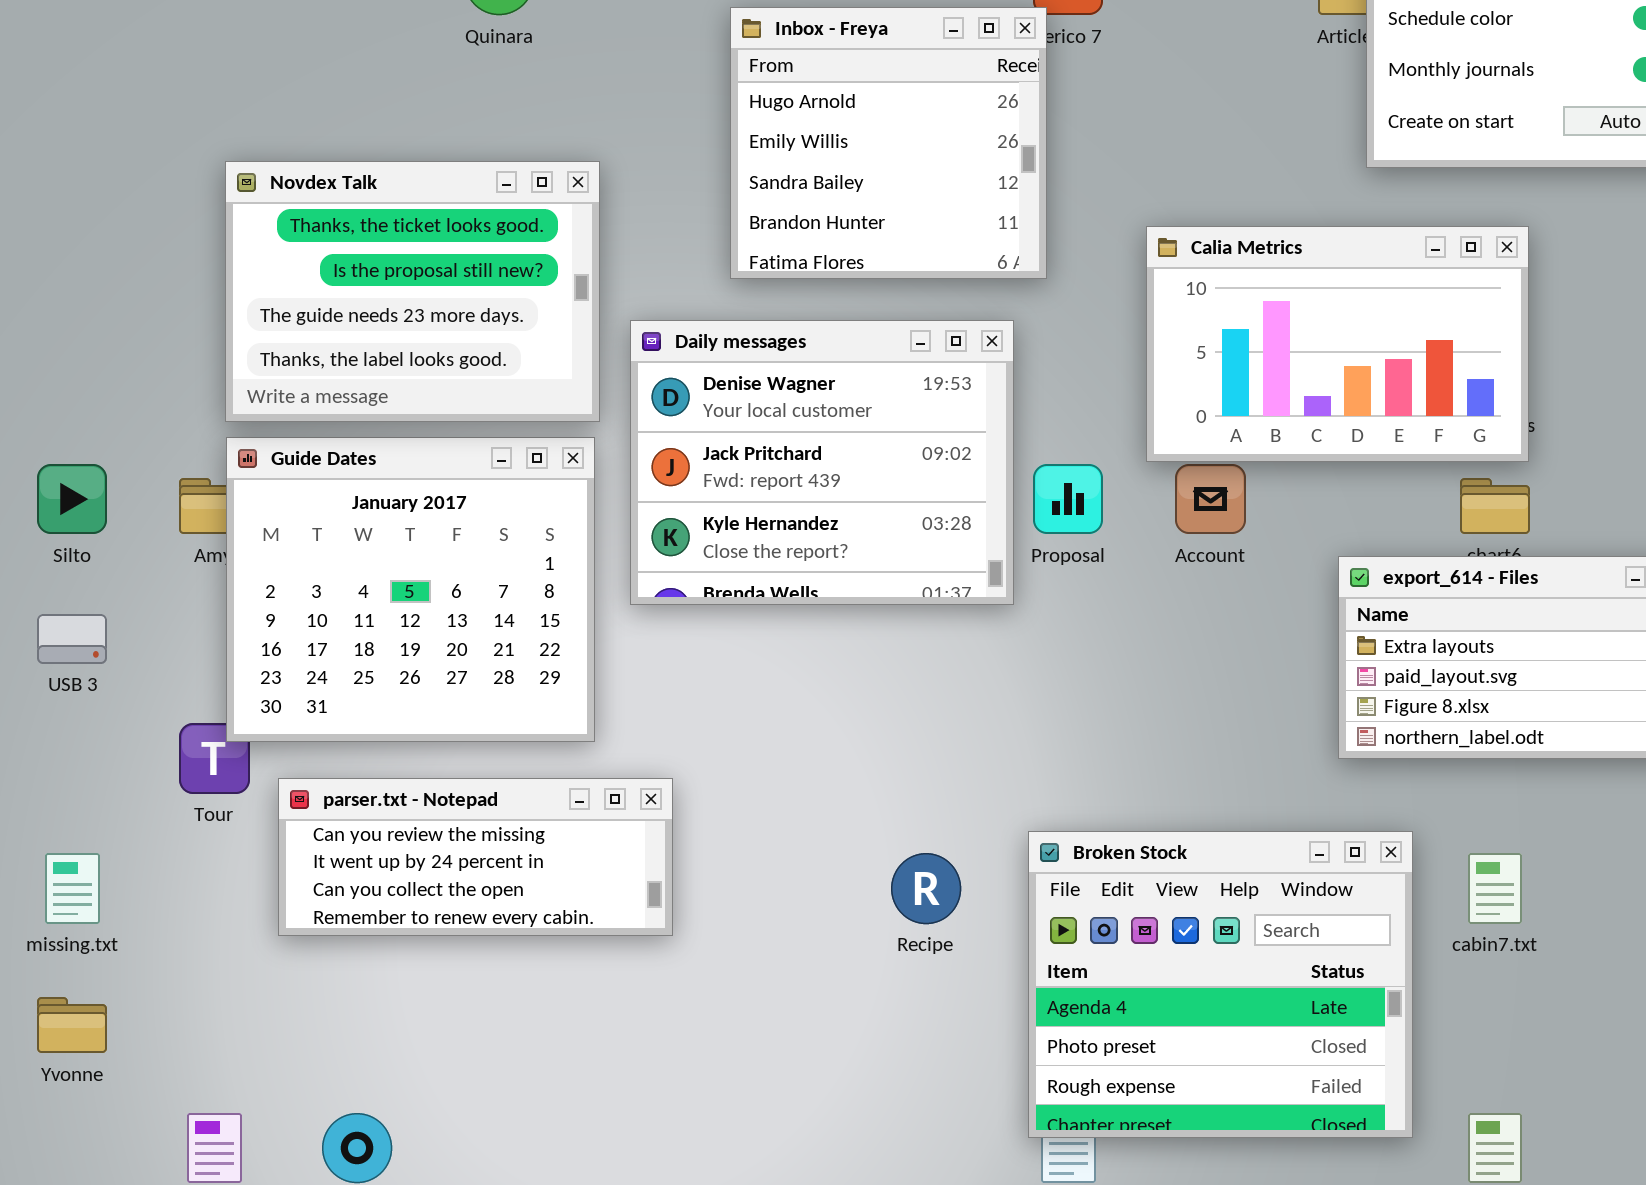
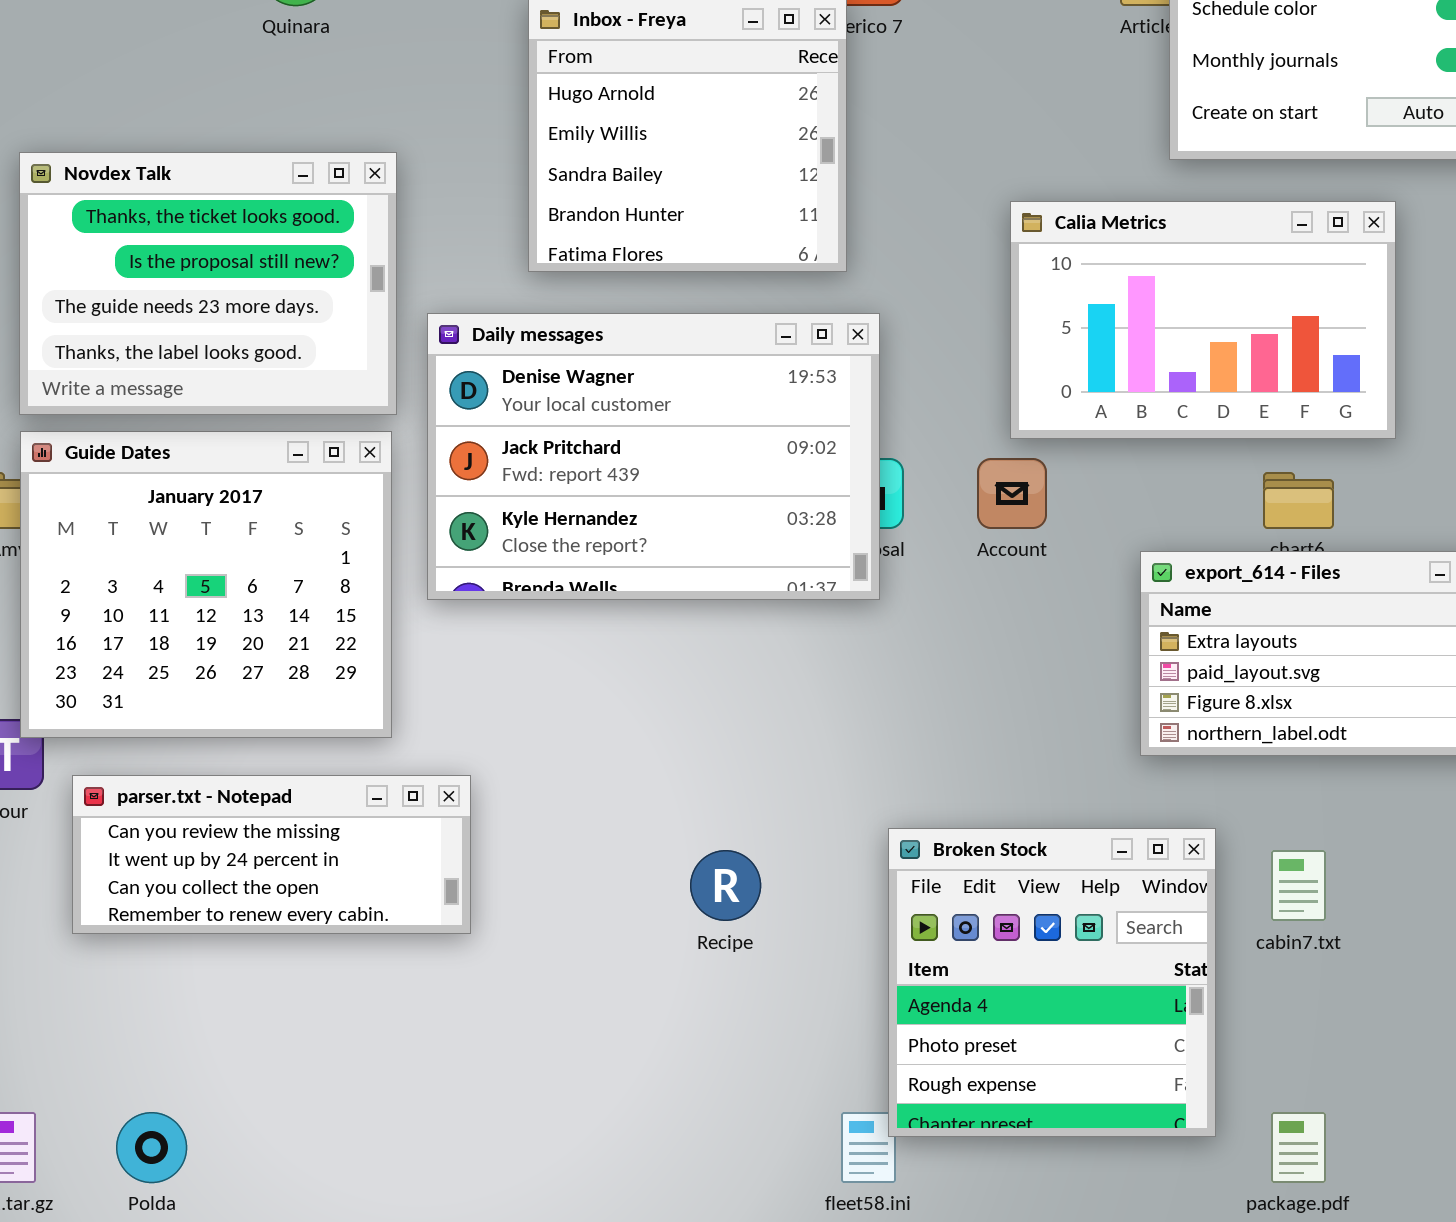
Calia Metrics: [1146,226,1529,462] -> [1010,201,1396,439], moved
Daily messages: [630,320,1014,605] -> [427,313,880,600], resized
Broken Stock: [1028,831,1413,1138] -> [888,828,1216,1137], resized

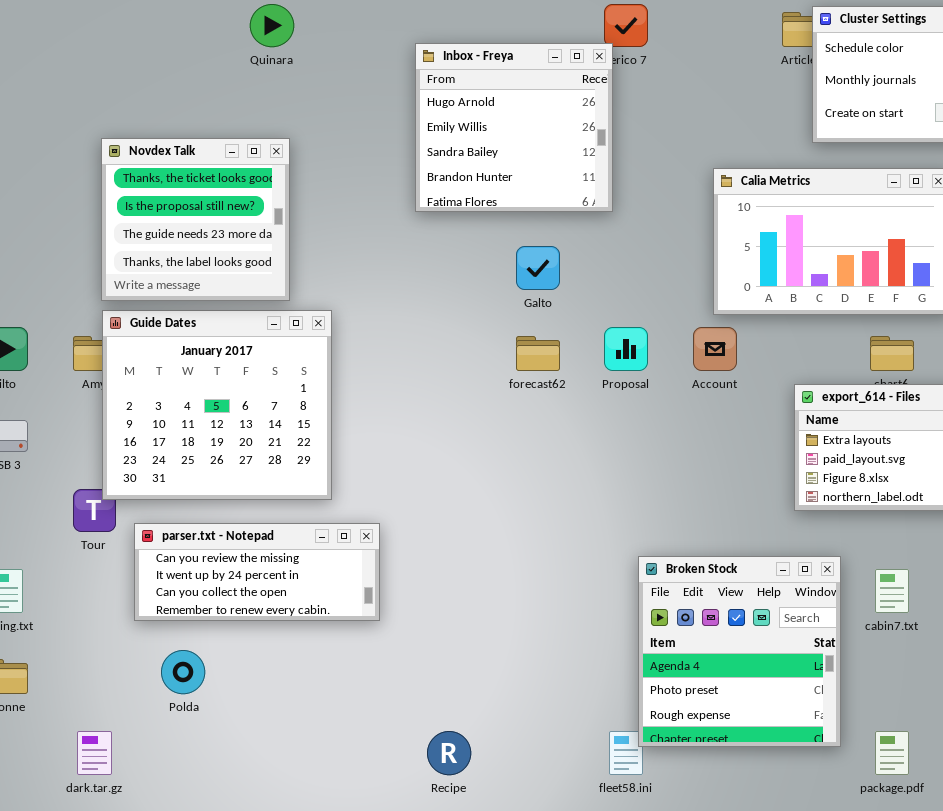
Novdex Talk: [19,152,397,415] -> [101,138,290,301], resized
Daily messages: [427,313,880,600] -> none, closed
Recipe: [690,850,761,921] -> [427,731,471,775], moved
Polda: [116,1112,187,1183] -> [161,650,205,694], moved

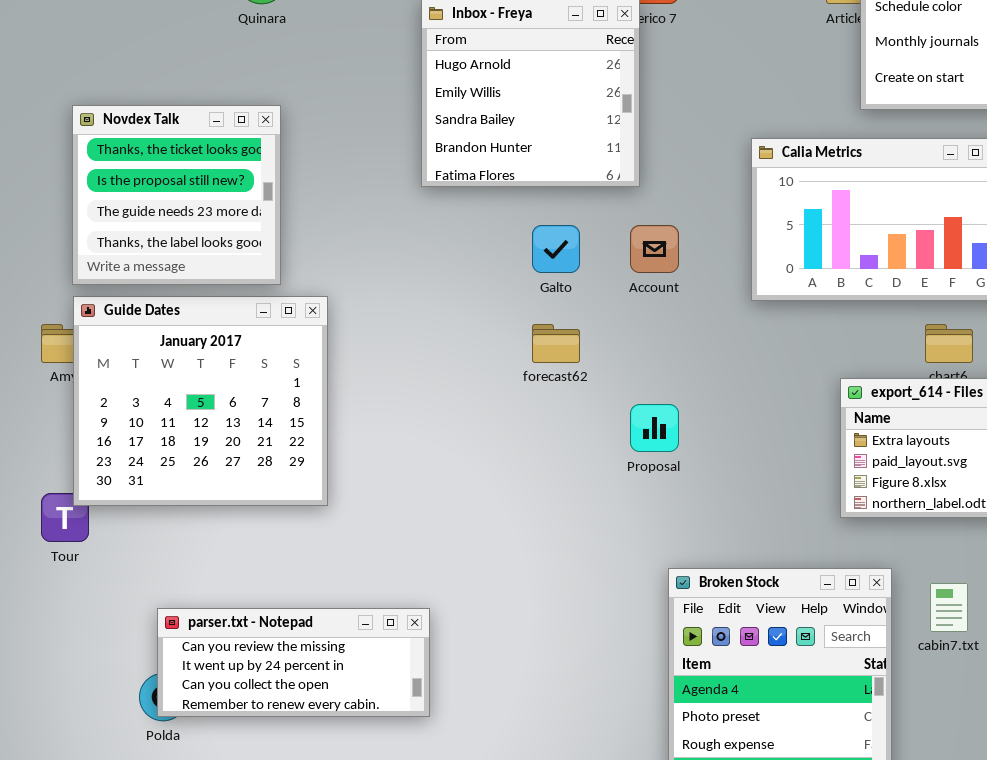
Proposal: [604,327,648,371] -> [630,404,679,452], moved
Account: [693,327,737,371] -> [630,225,679,273], moved
parser.txt - Notepad: [134,523,380,621] -> [157,608,430,717], moved

